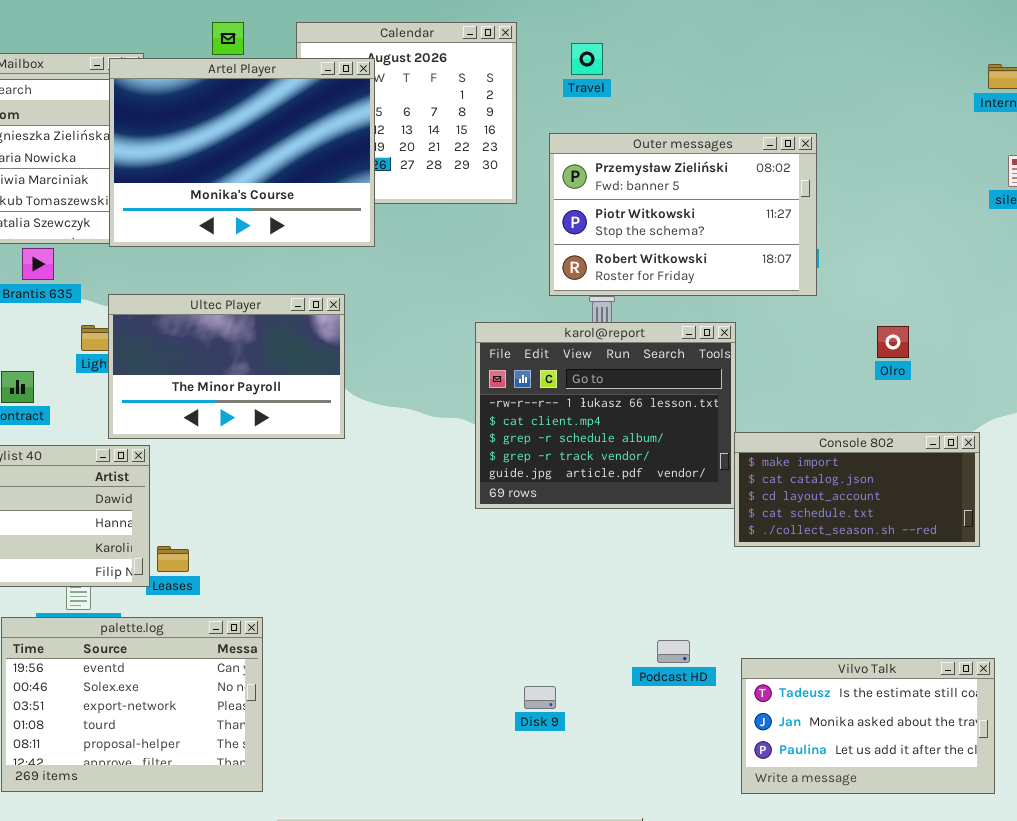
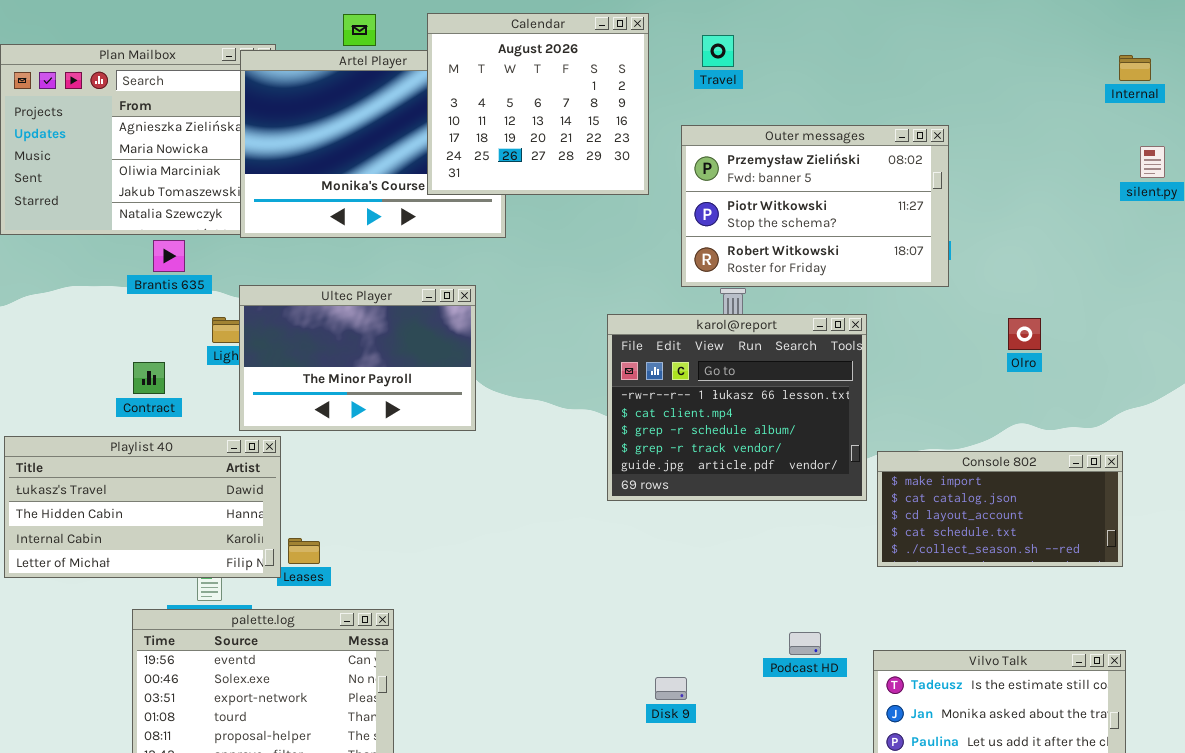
Calendar: [296,22,517,204] -> [427,13,649,195], raised
Console 802: [734,432,980,547] -> [877,451,1123,567], moved

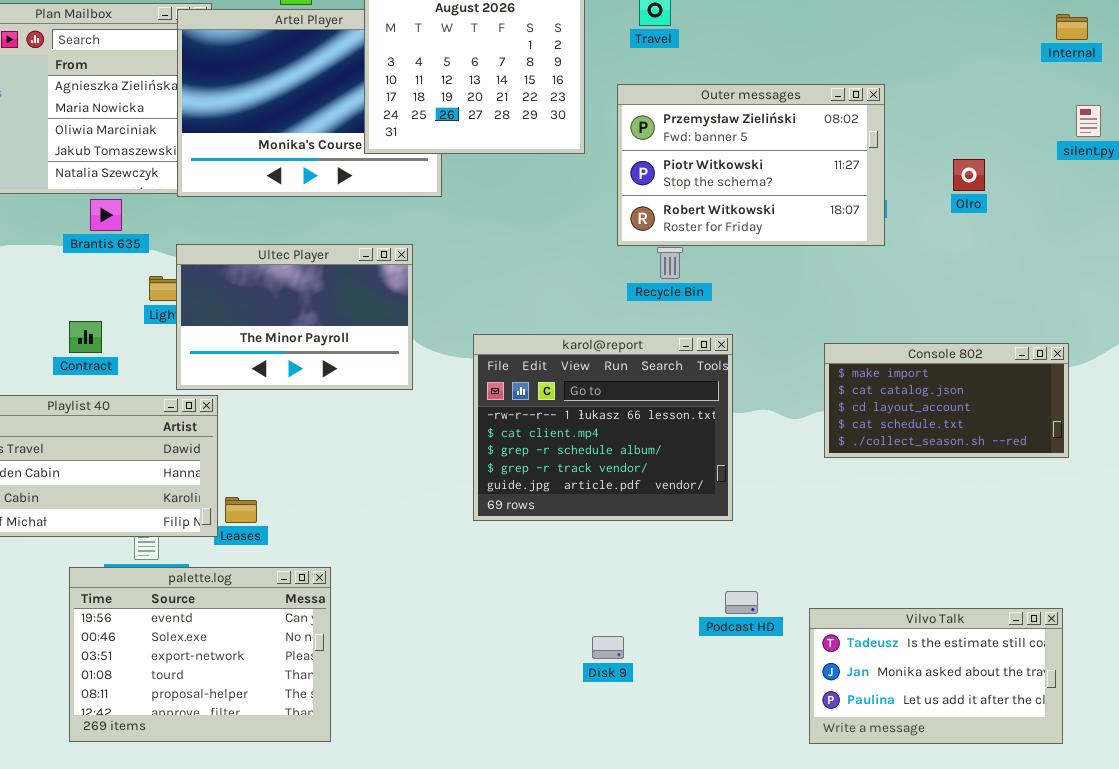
karol@report: [607,314,867,501] -> [473,334,733,521], moved
Olro: [1008,318,1041,350] -> [953,159,985,191], moved
Console 802: [877,451,1123,567] -> [824,343,1069,458], moved

